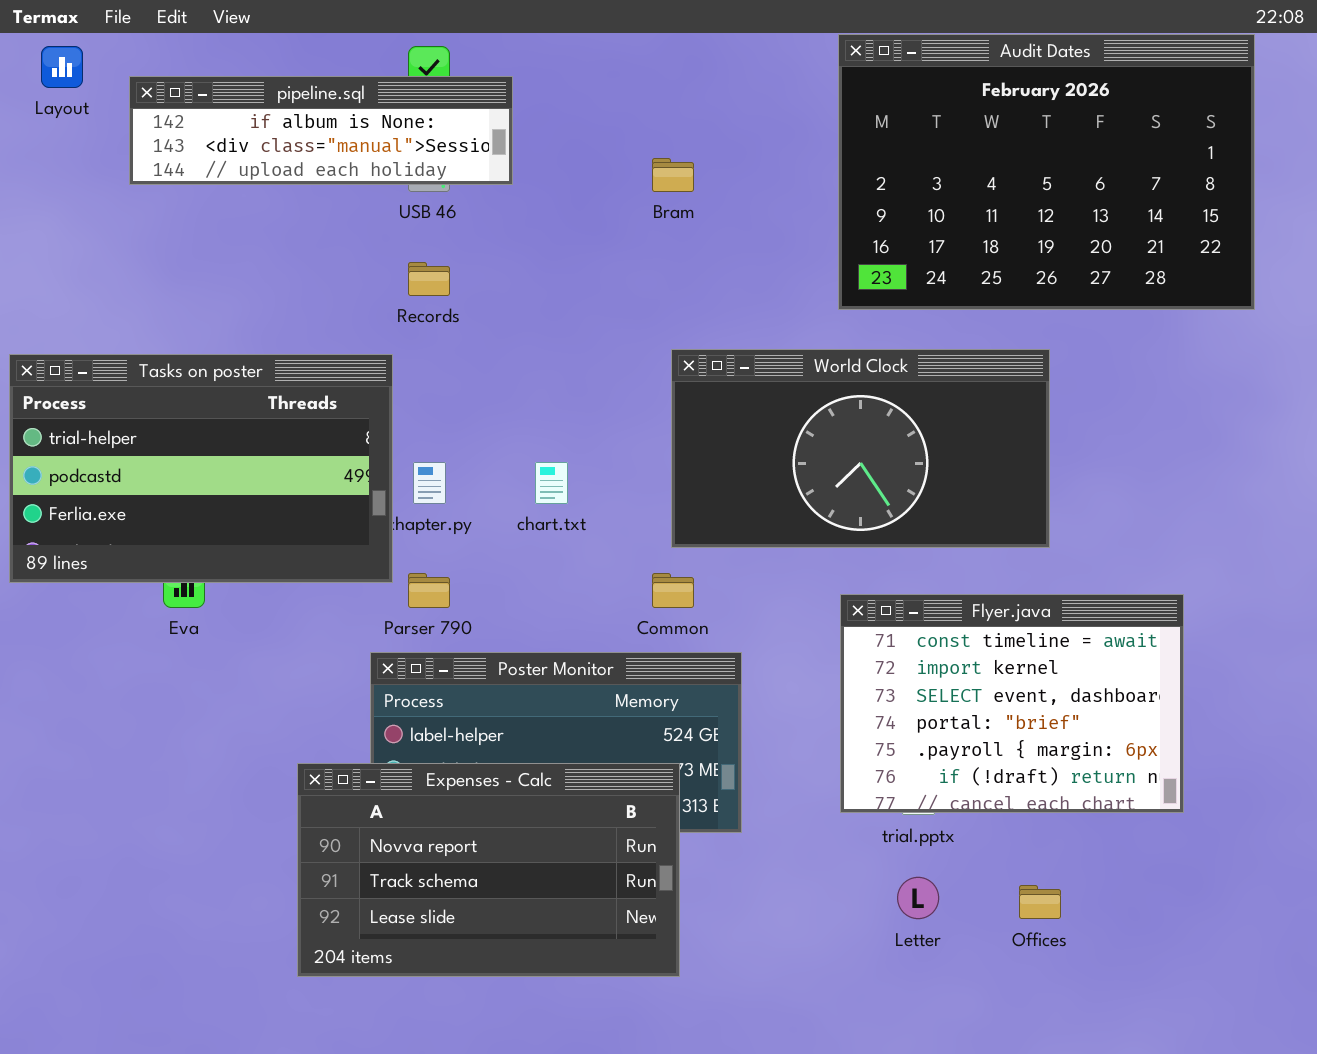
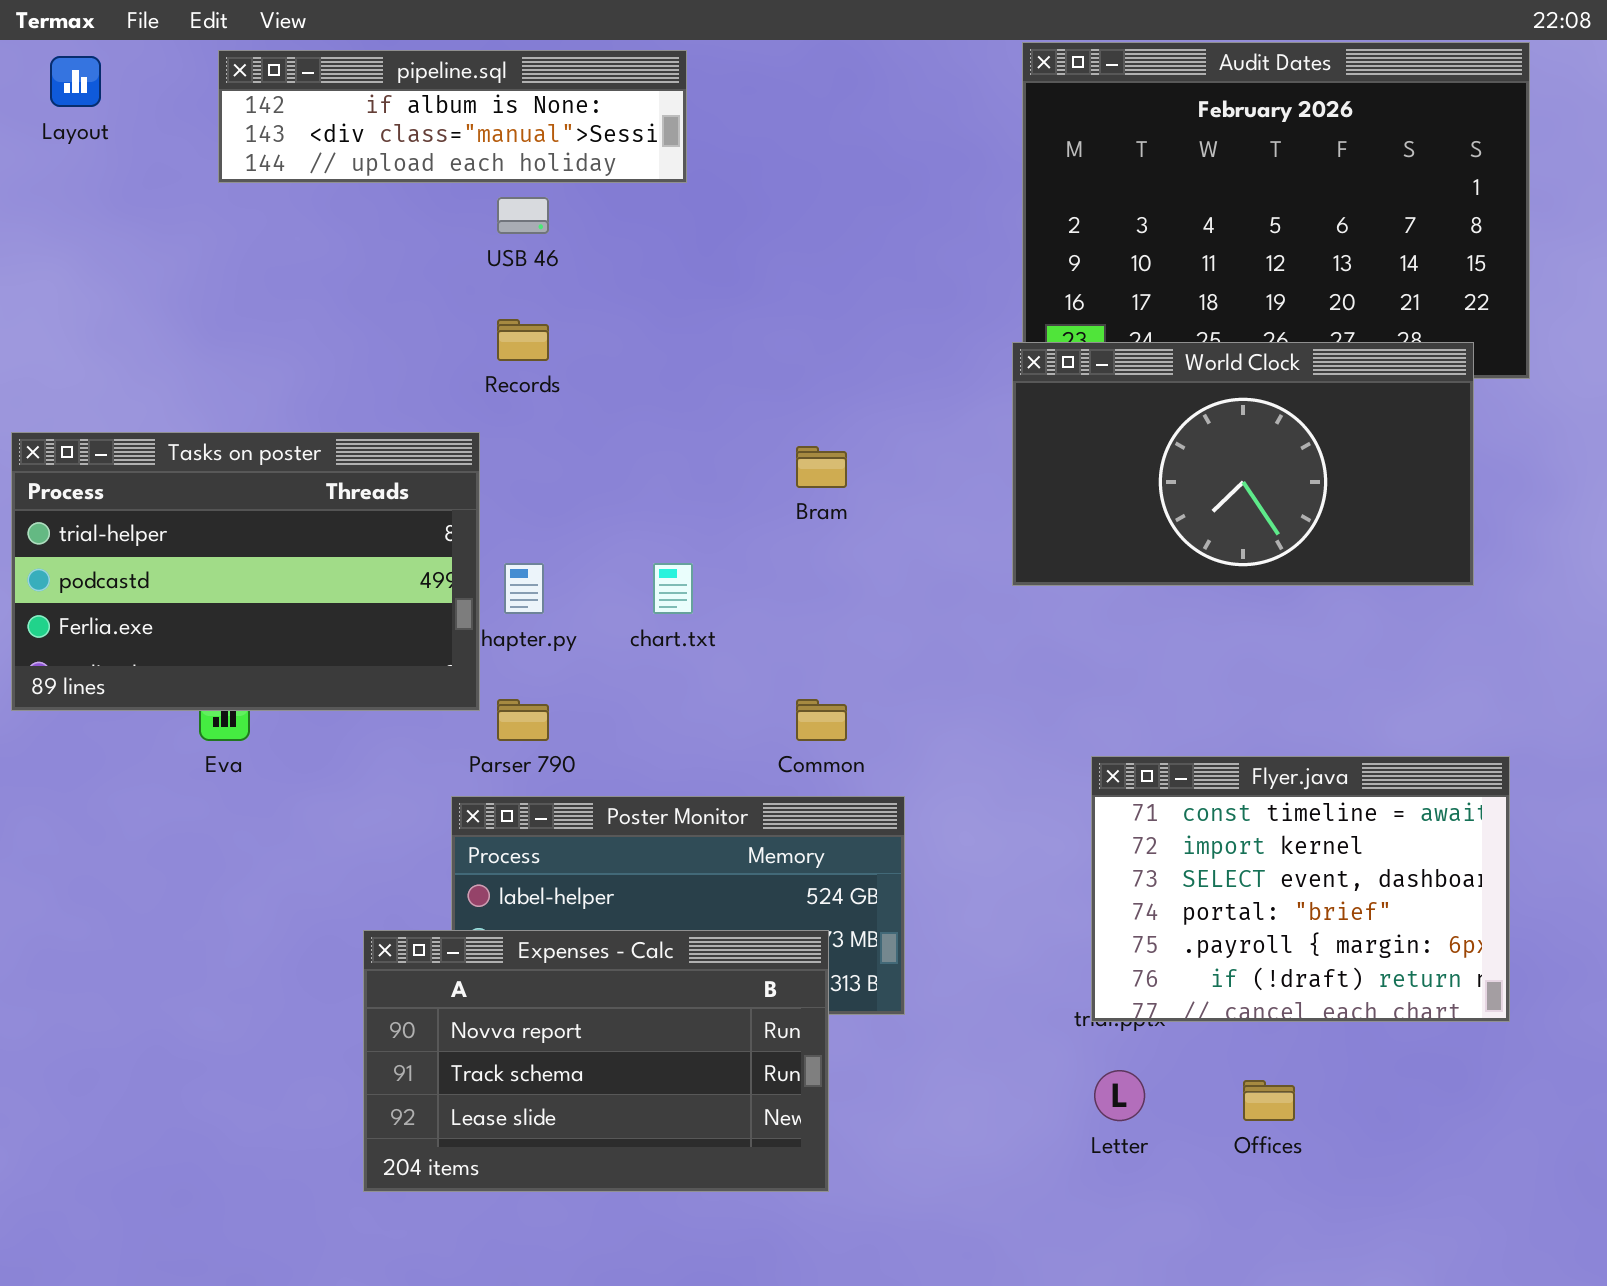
pipeline.sql: [129,76,513,185] -> [218,50,687,183], moved
Bram: [652,158,694,192] -> [796,446,847,488], moved
World Clock: [671,349,1050,548] -> [1012,342,1474,586], moved
Flyer.java: [840,594,1184,813] -> [1091,756,1510,1022], moved

